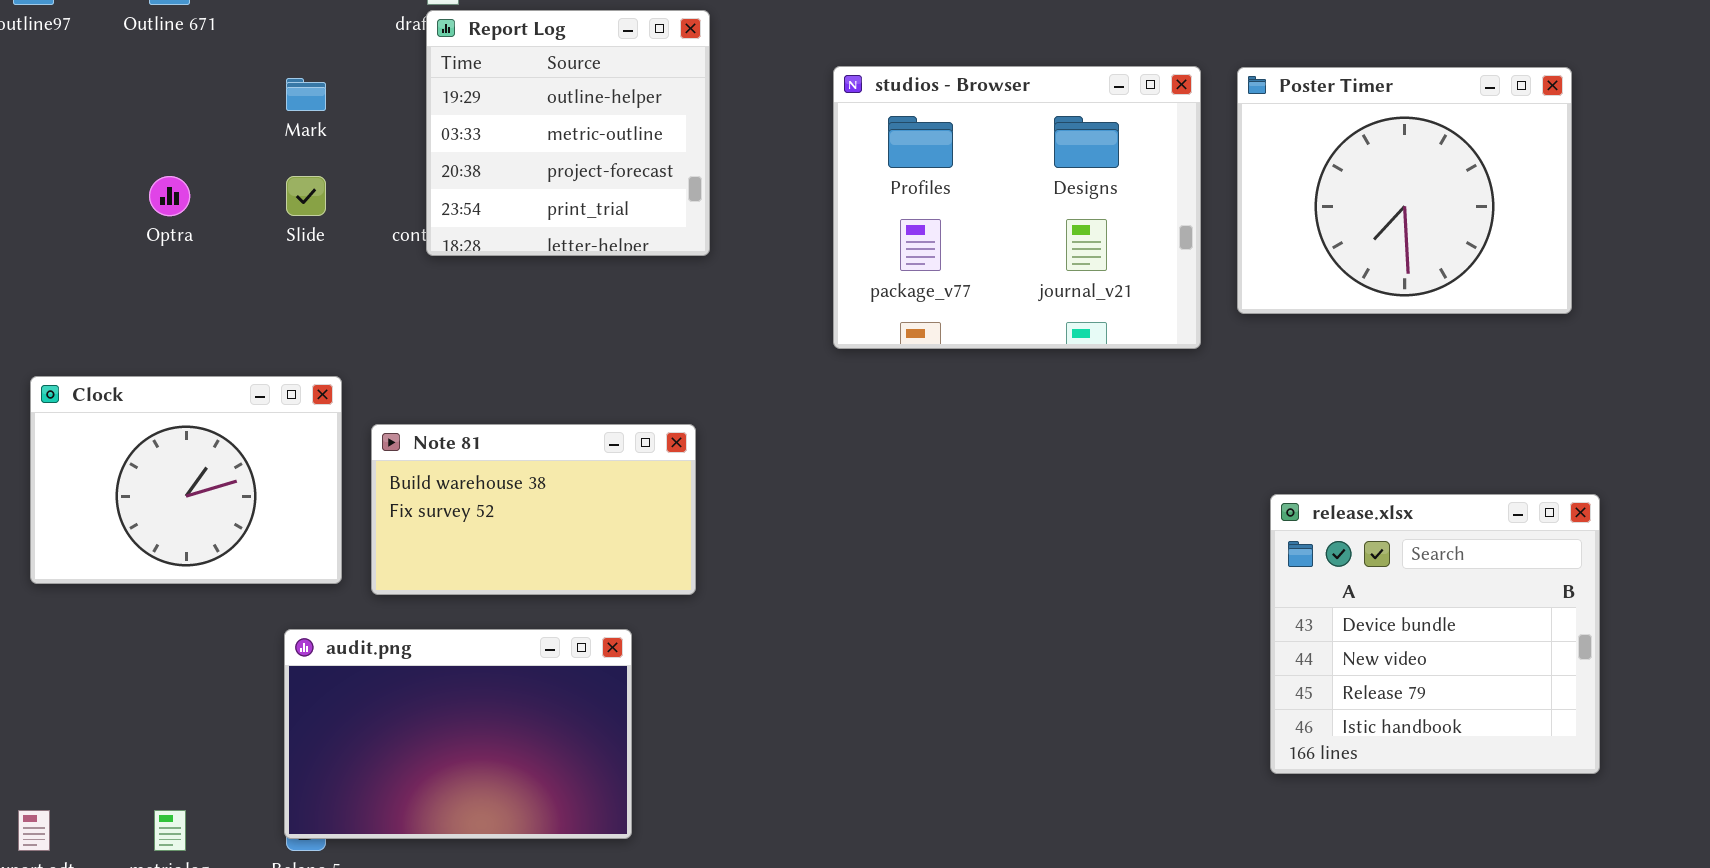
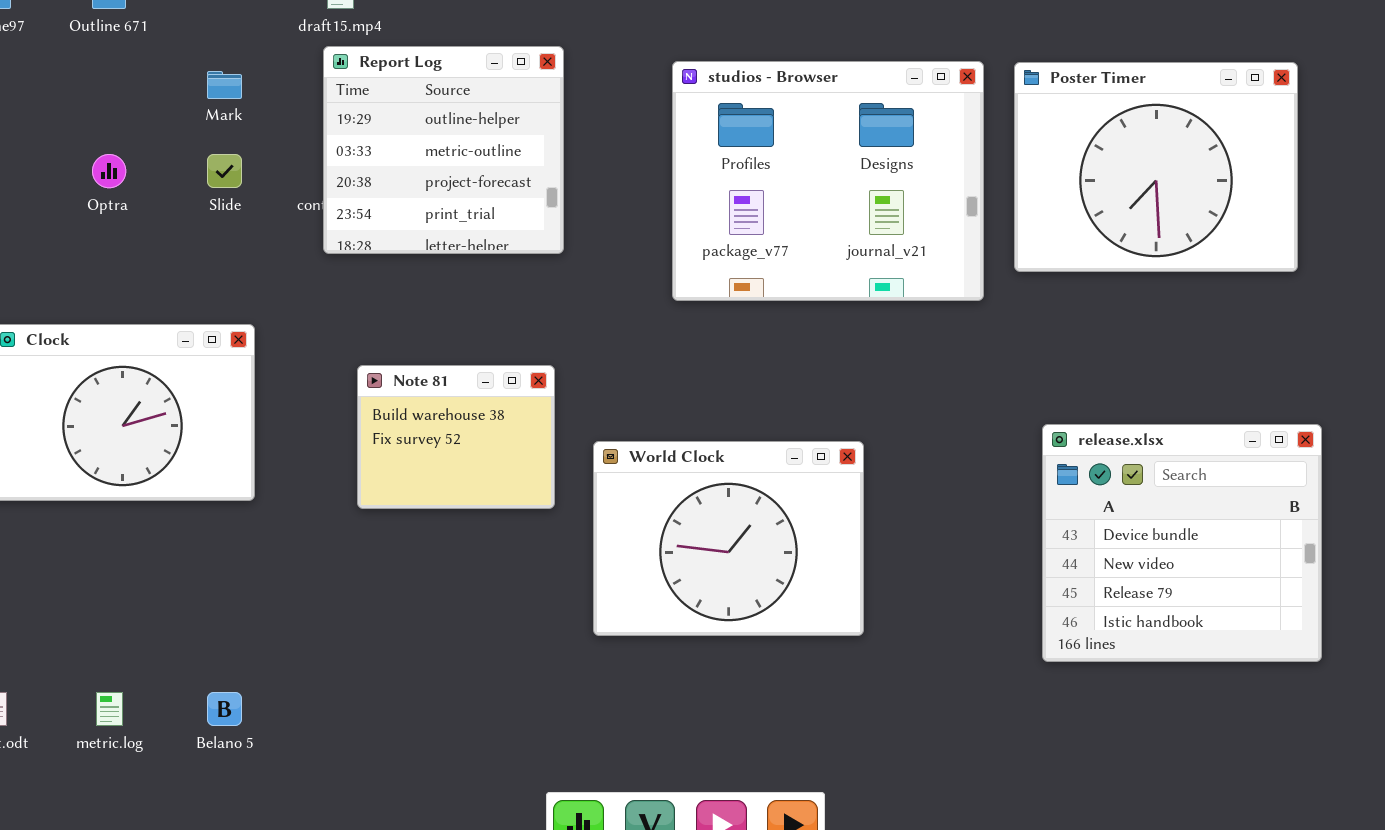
Report Log: [426,10,710,256] -> [323,46,564,254], moved
Note 81: [371,424,696,595] -> [357,365,555,509], resized
World Clock: none -> [593,441,864,636], opened
audit.png: [284,629,632,839] -> none, closed

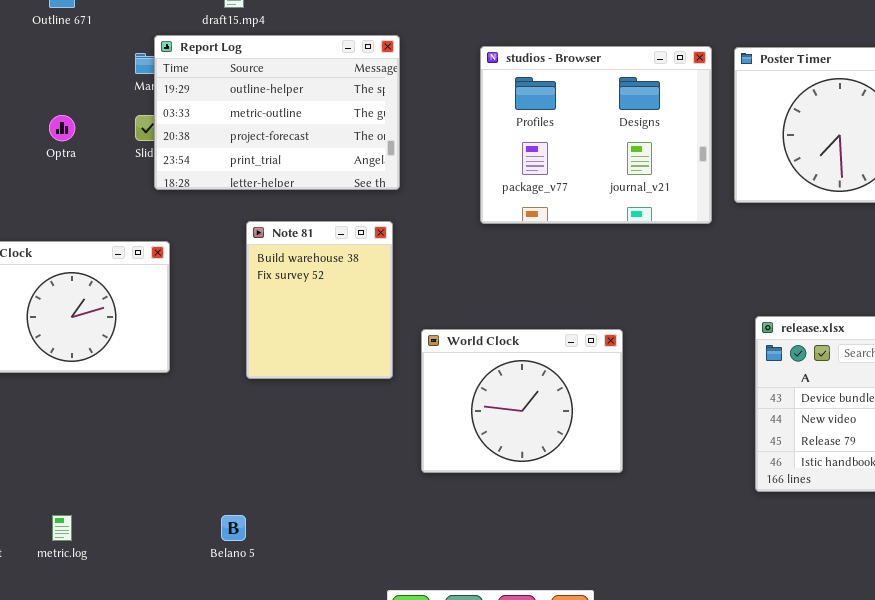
Report Log: [323,46,564,254] -> [154,35,400,190], resized
Note 81: [357,365,555,509] -> [246,221,393,379], resized
Belano 5: [207,692,242,726] -> [221,515,246,541], moved

